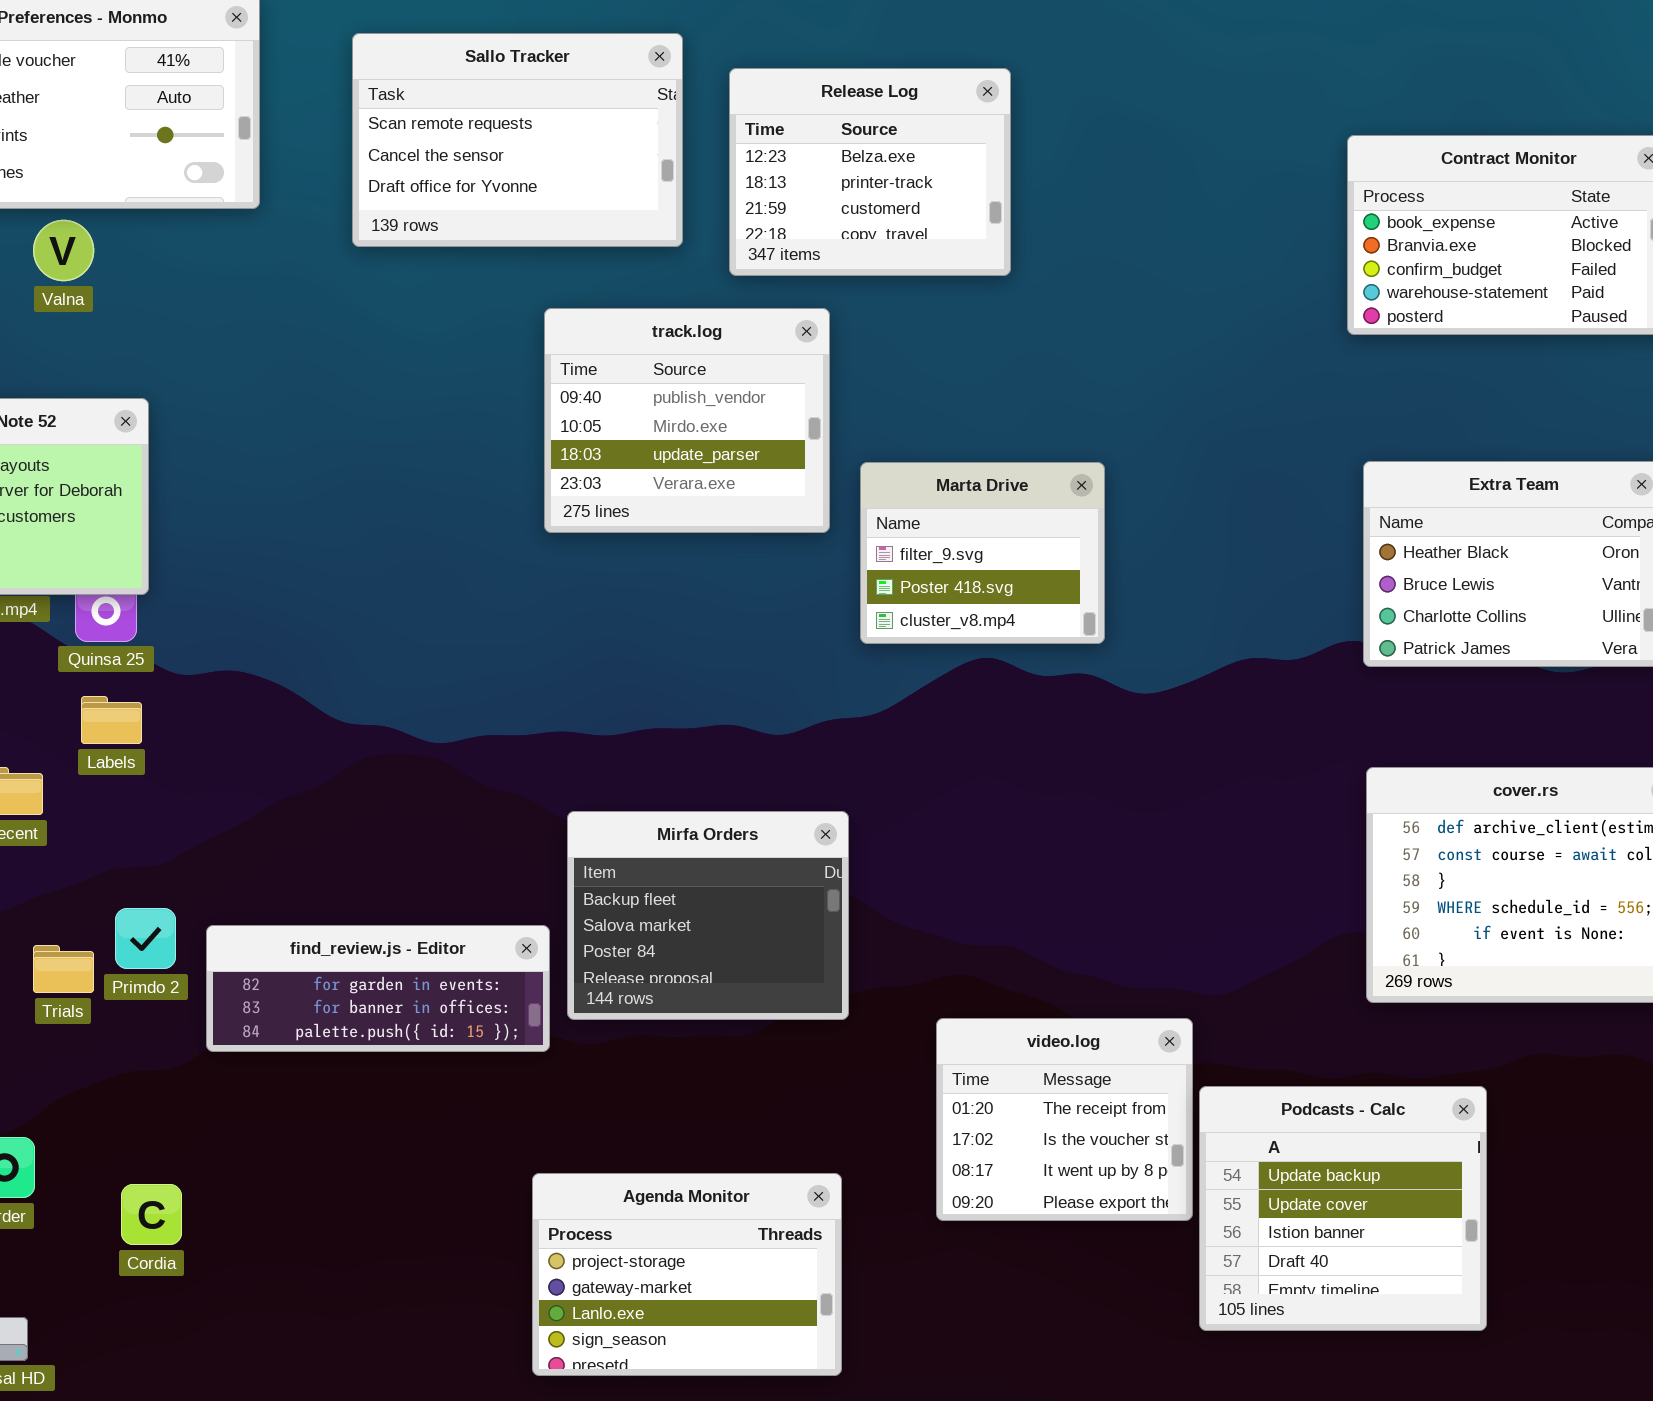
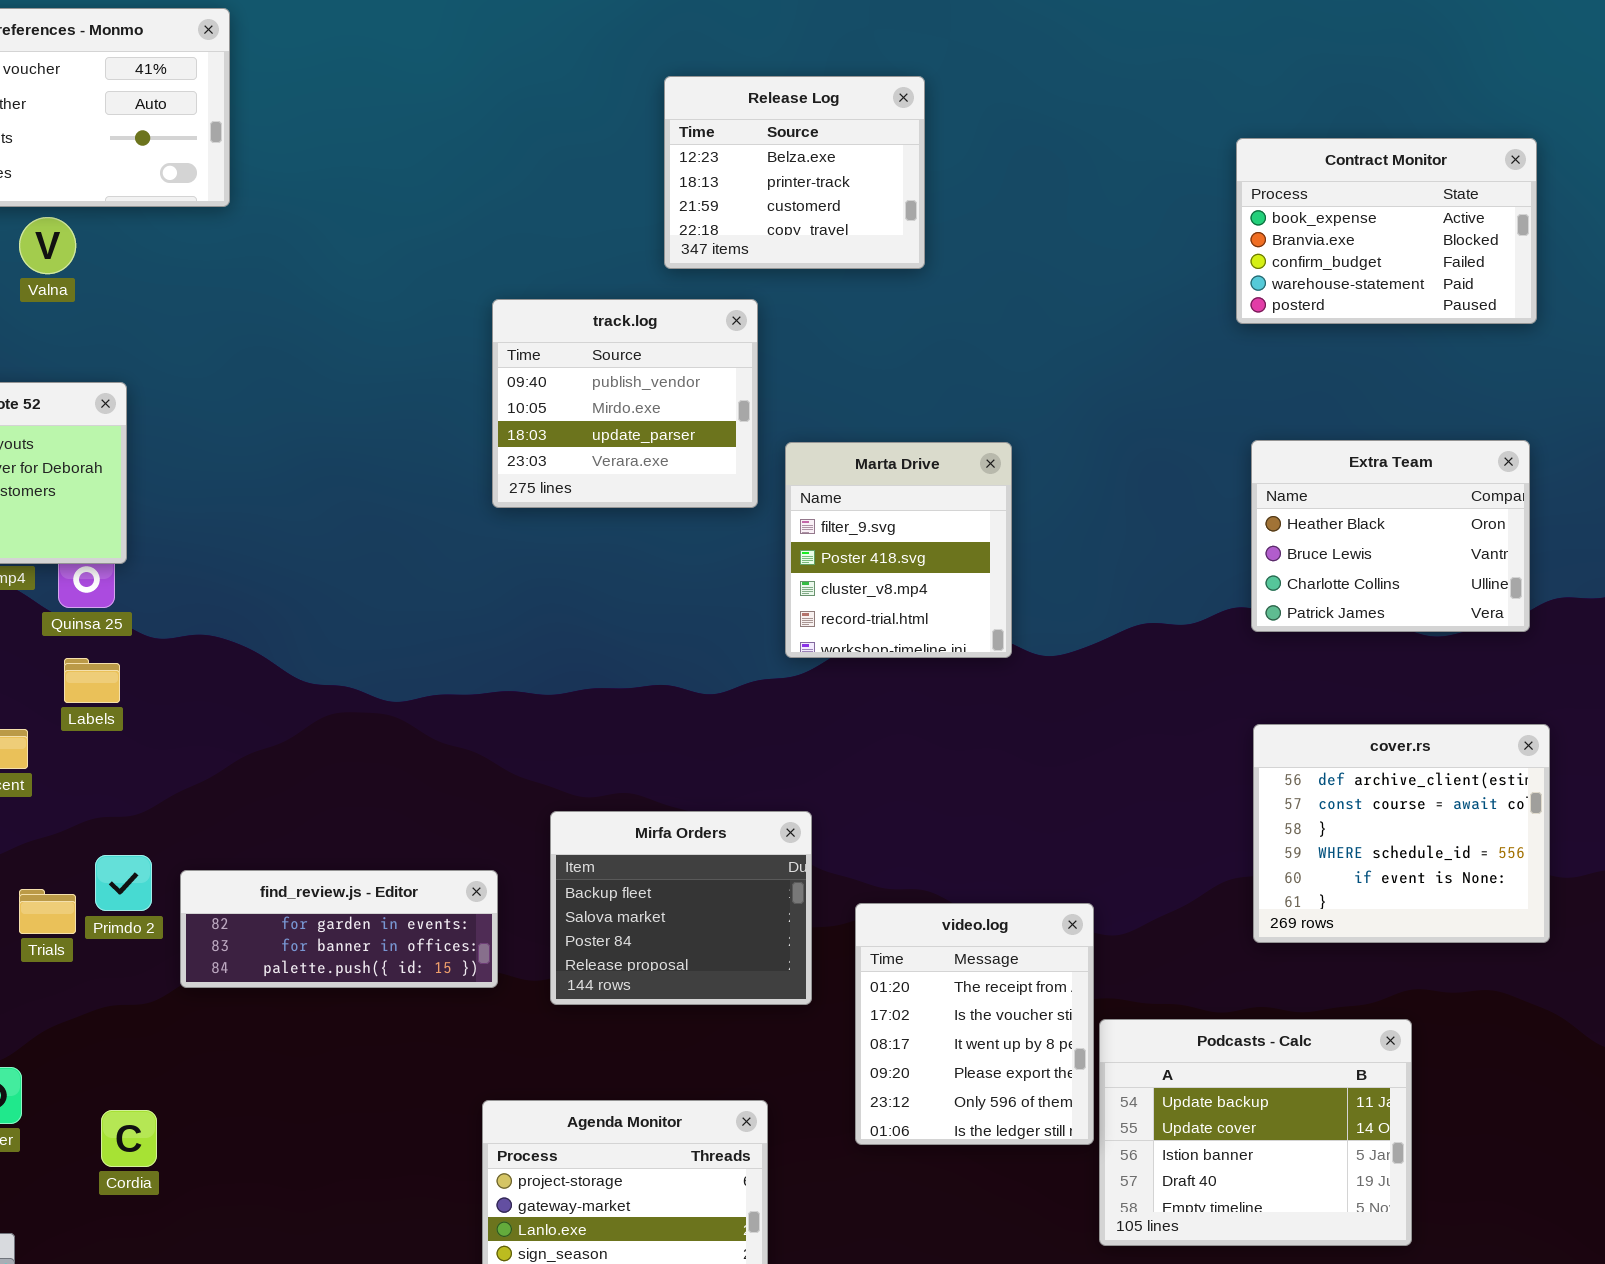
Sallo Tracker: [352,33,683,247] -> none, closed
Marta Drive: [860,462,1105,644] -> [785,442,1012,658], resized
Mirfa Orders: [567,811,849,1020] -> [550,811,812,1005], moved
video.log: [936,1018,1193,1221] -> [855,903,1094,1145], resized
Podcasts - Calc: [1199,1086,1487,1331] -> [1099,1019,1412,1246], resized

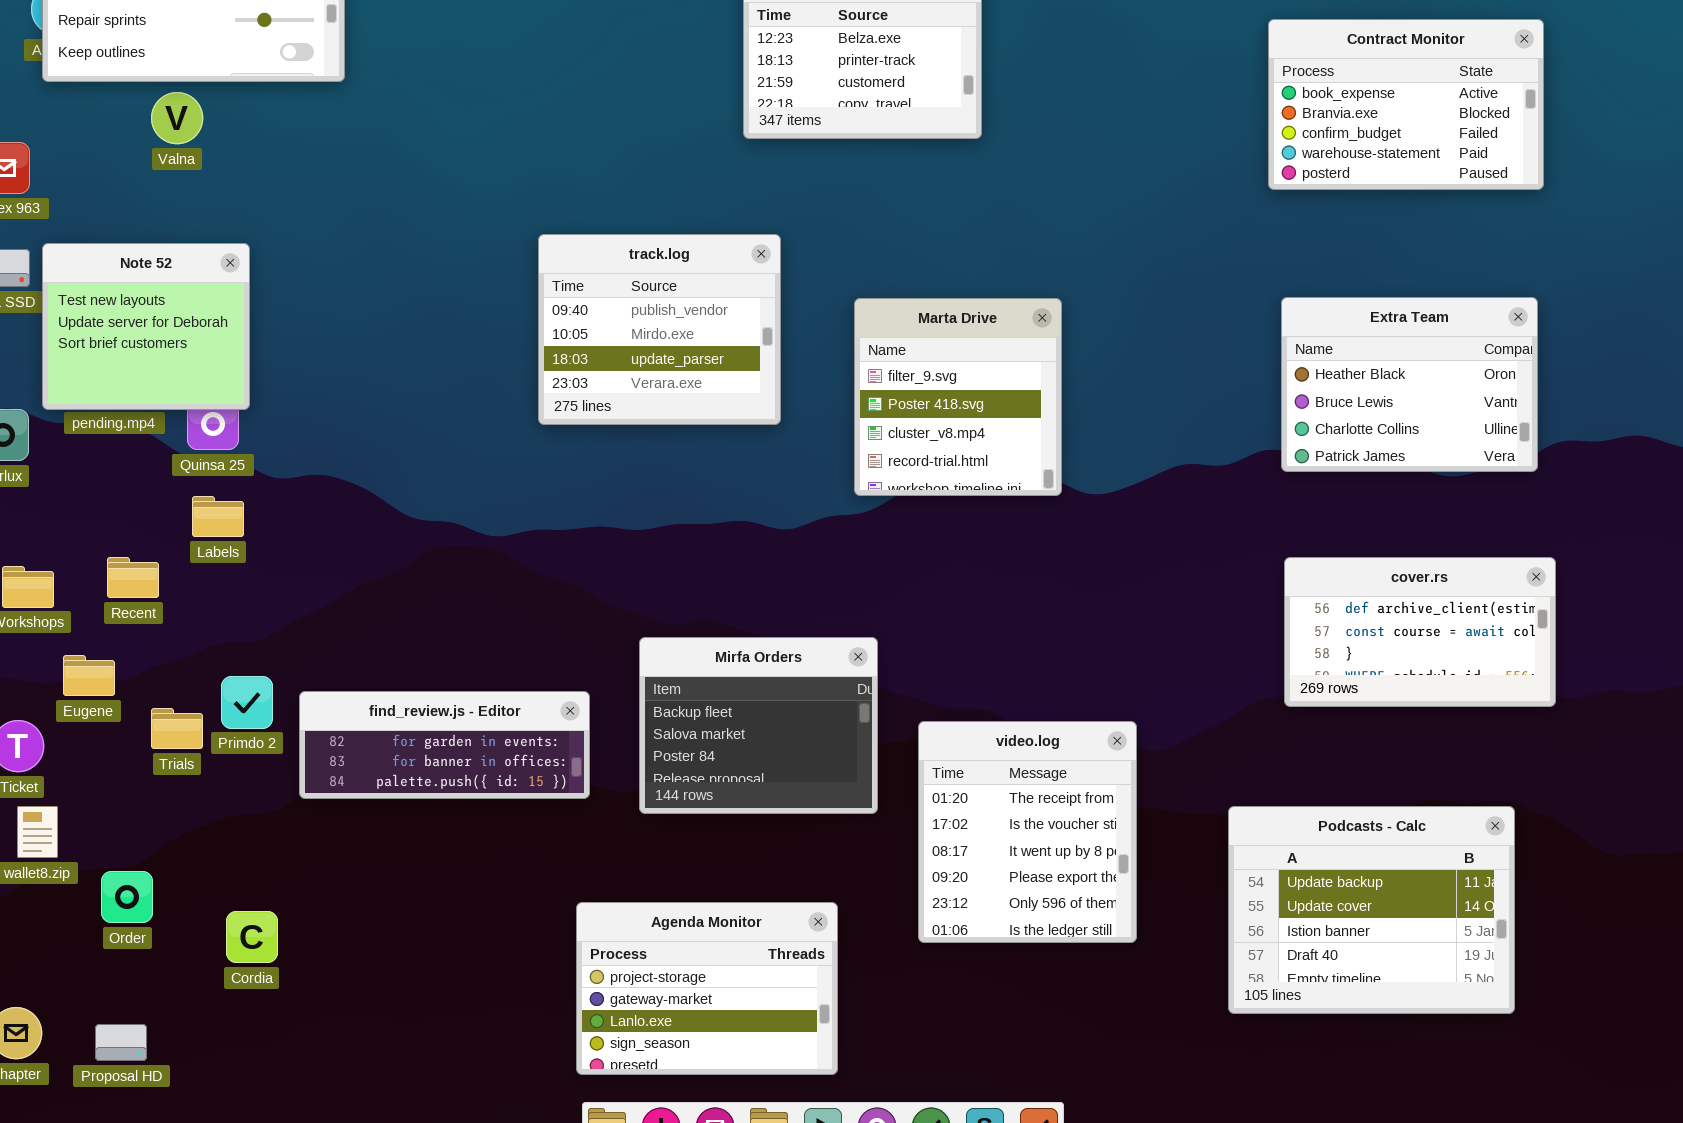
track.log: [492,299,758,508] -> [538,234,781,425], moved
cover.rs: [1253,724,1550,943] -> [1284,557,1556,707], resized
Podcasts - Calc: [1099,1019,1412,1246] -> [1228,806,1515,1014], moved

